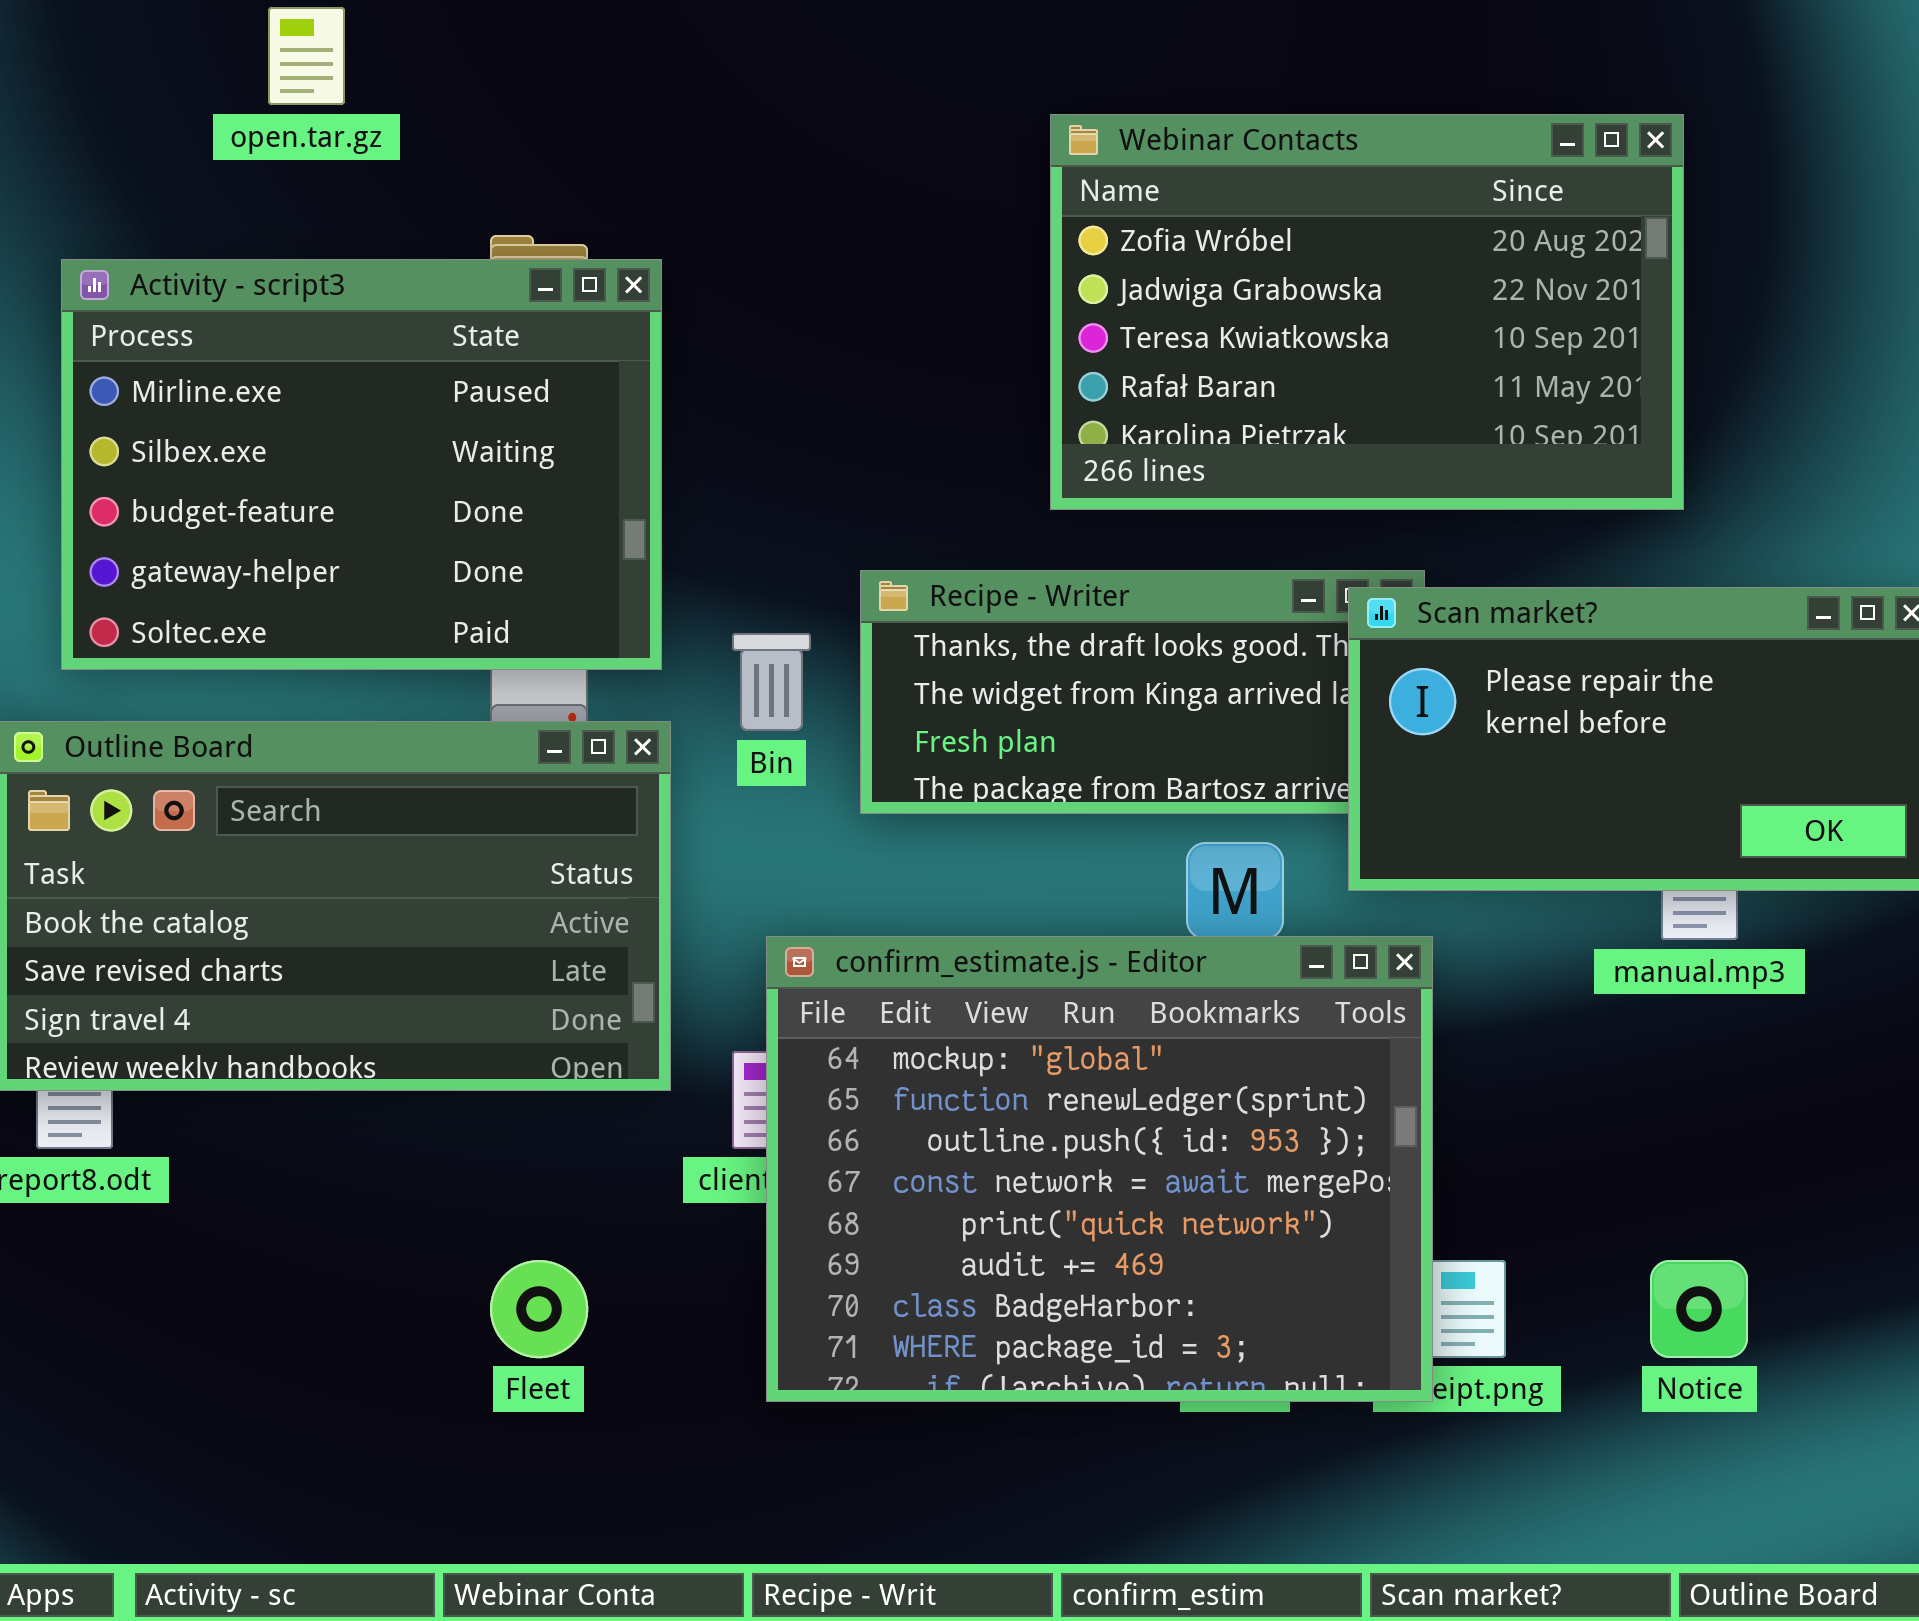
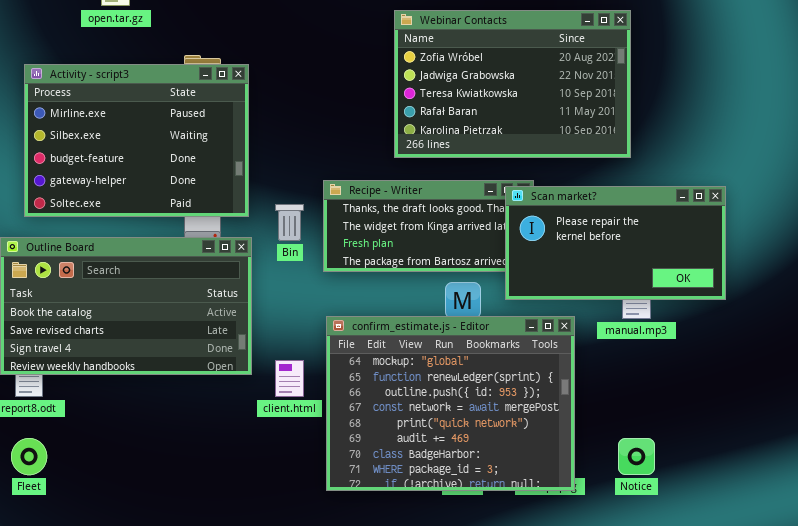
confirm_estimate.js - Editor: [766,936,1433,1402] -> [326,316,575,491], moved
Fleet: [490,1260,588,1358] -> [11,438,47,475], moved

